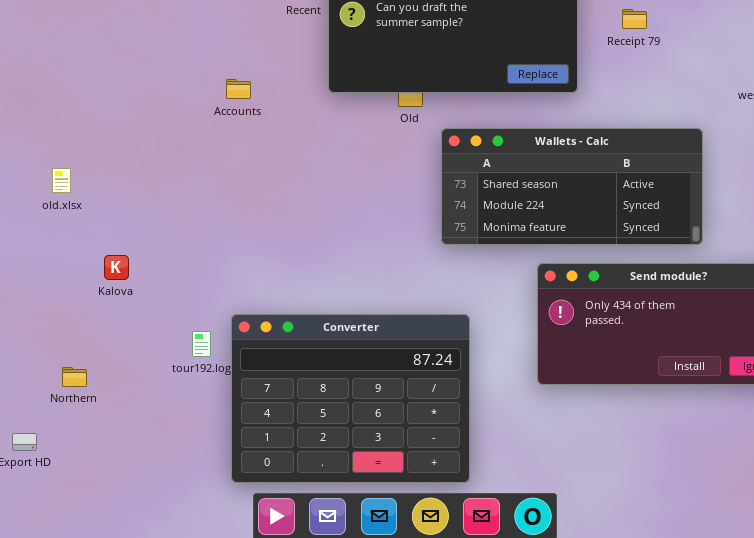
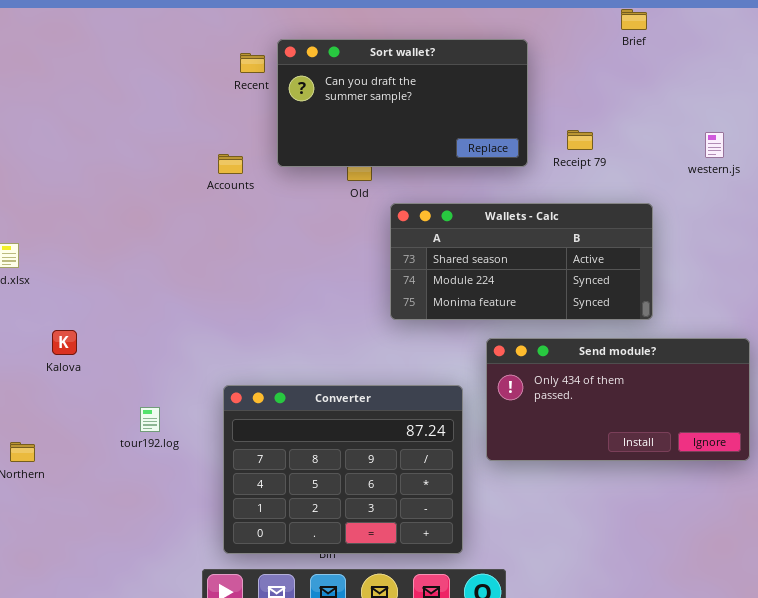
Receipt 79: [622,9,647,29] -> [567,130,593,150], moved
Accounts: [226,79,251,99] -> [218,154,243,174], moved
Converter: [231,314,470,483] -> [223,385,463,554], moved

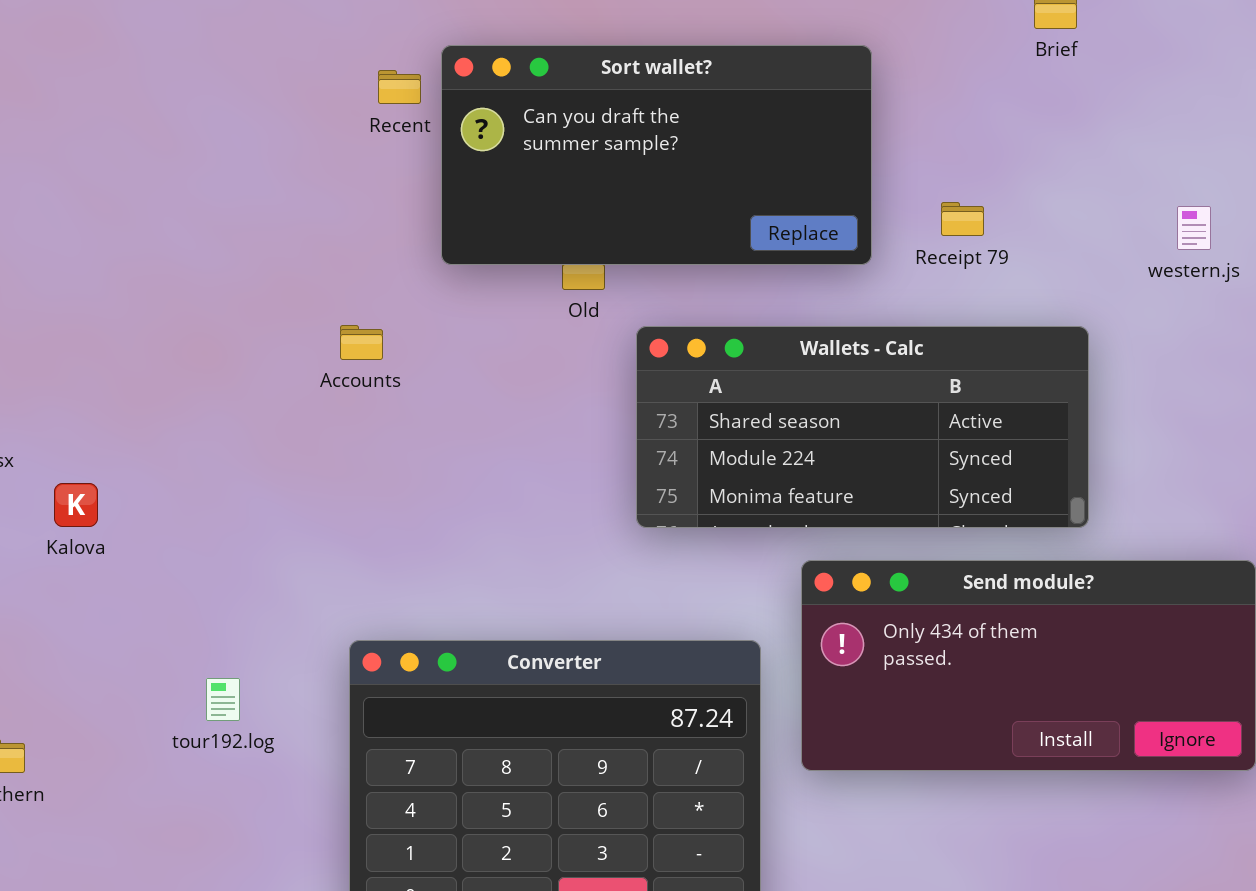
Accounts: [218,154,243,174] -> [340,325,383,360], moved
Kalova: [52,330,77,355] -> [54,483,98,527], moved

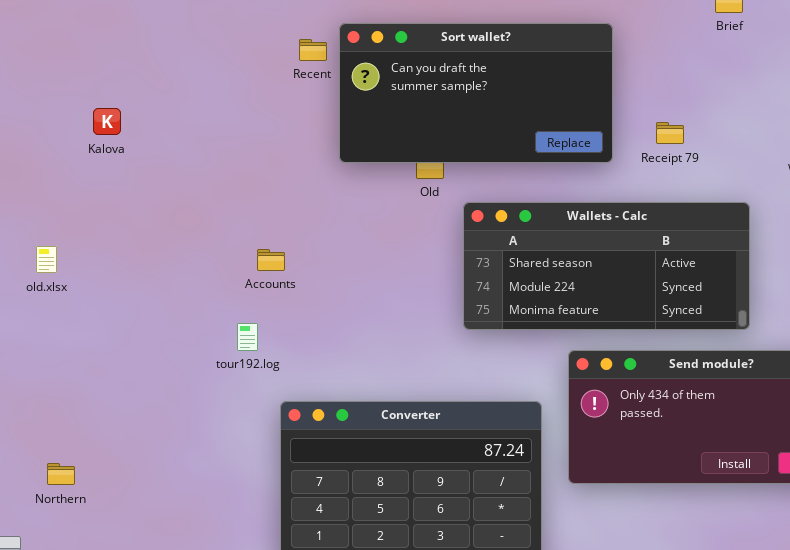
Accounts: [340,325,383,360] -> [257,249,285,271], moved
Kalova: [54,483,98,527] -> [93,108,121,135], moved
tour192.log: [206,678,240,721] -> [237,323,258,351], moved

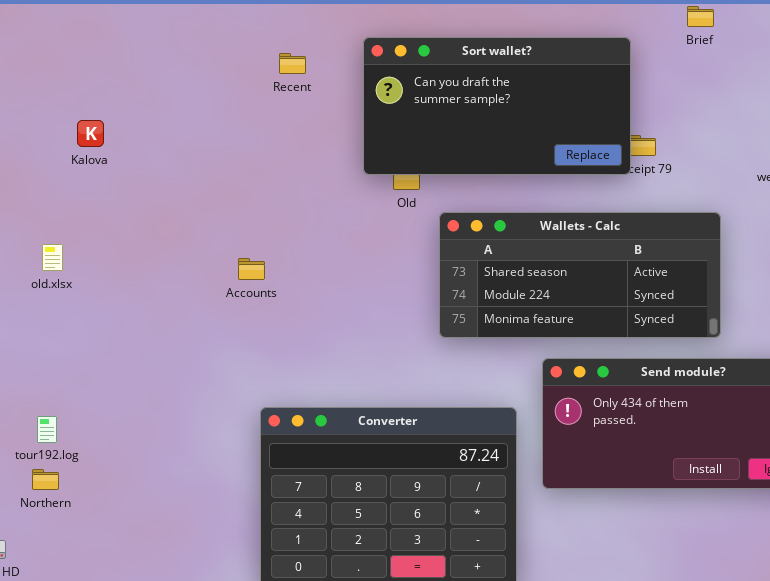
Sort wallet?: [339,23,613,163] -> [363,37,631,175], moved
old.xlsx: [36,246,57,273] -> [42,244,63,271], moved
tour192.log: [237,323,258,351] -> [37,416,57,443], moved

